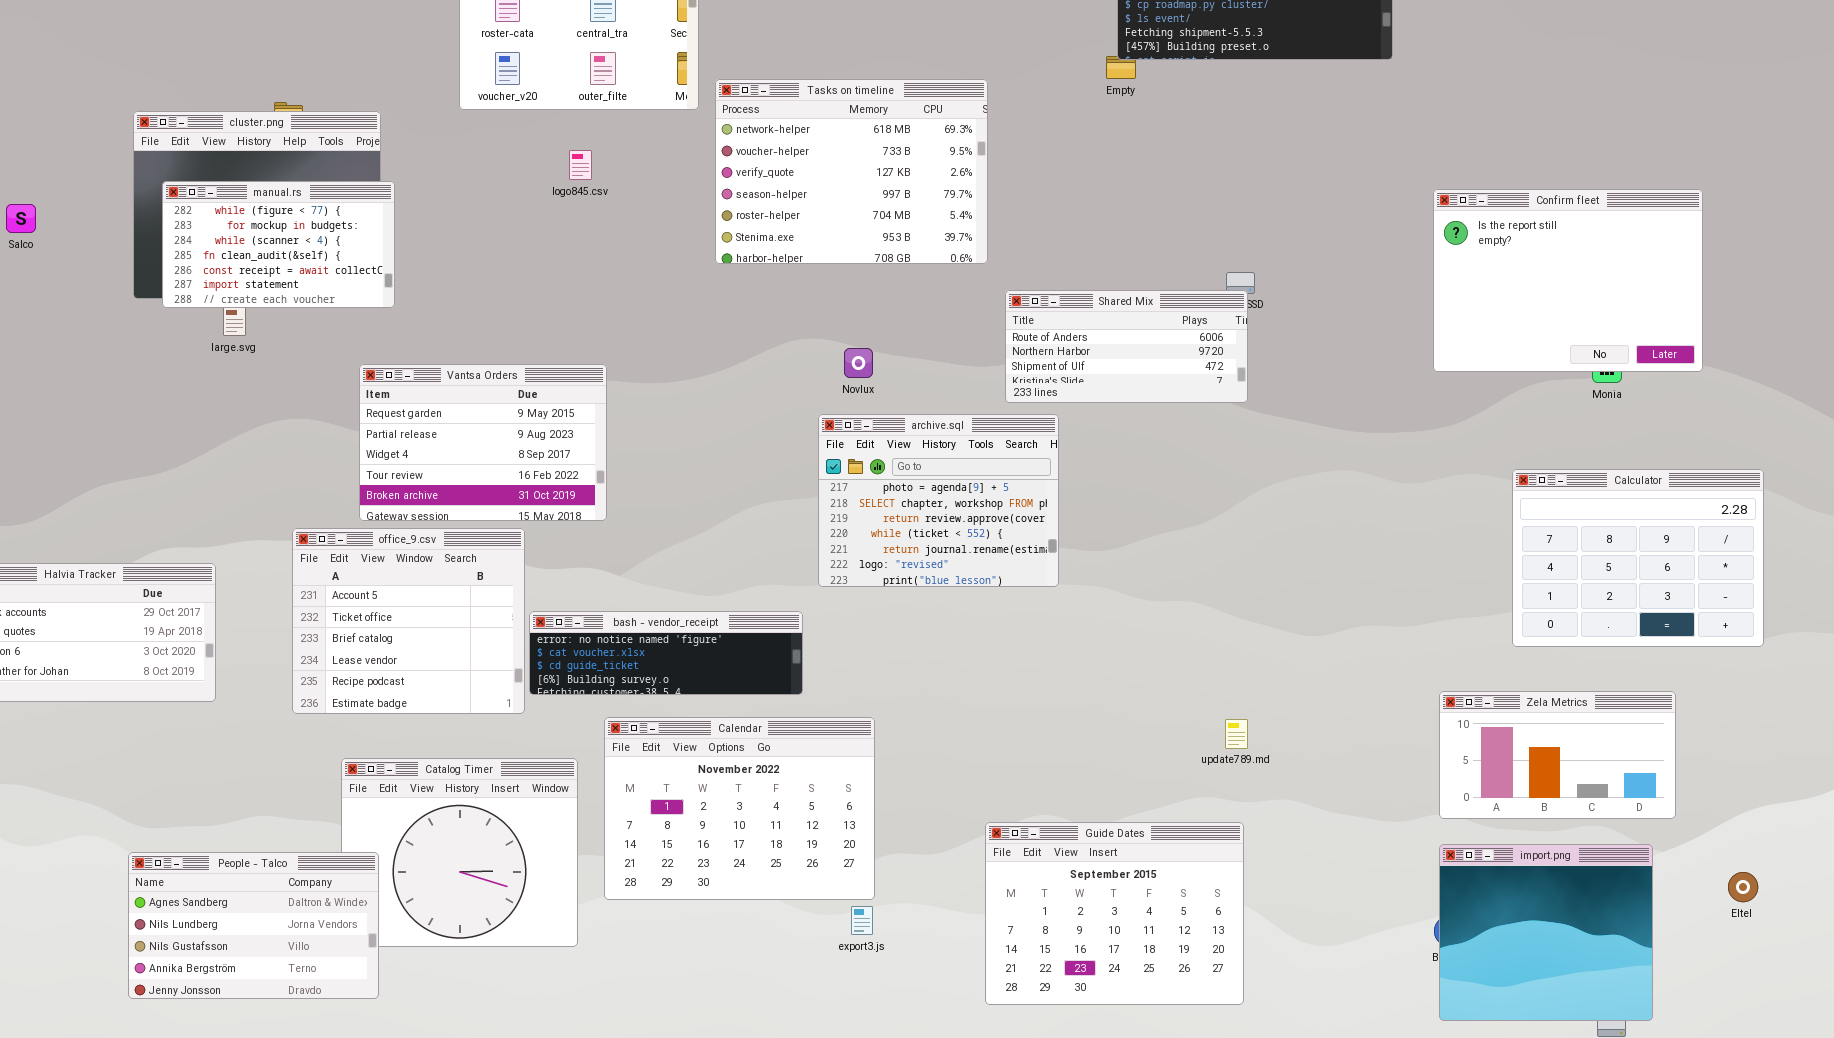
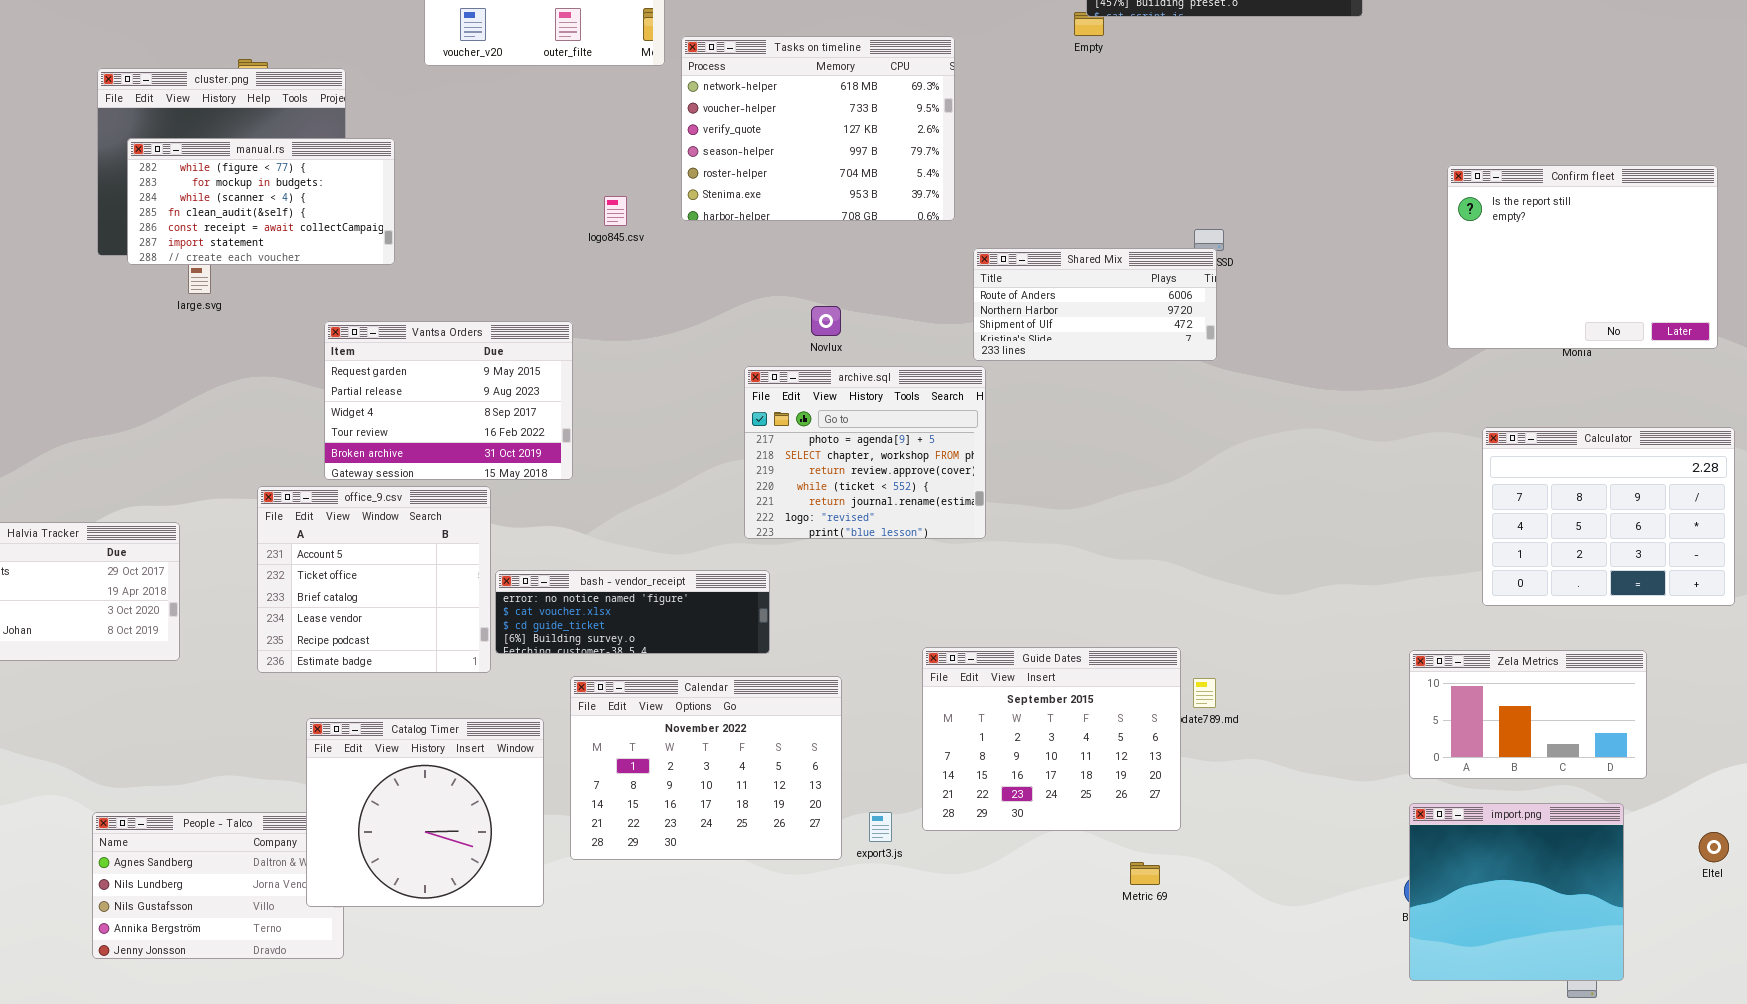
logo845.csv: [569,150,592,180] -> [604,196,627,226], moved
manual.rs: [162,181,395,308] -> [127,138,395,265], resized
Confirm fleet: [1433,189,1703,372] -> [1447,165,1718,349], moved
archive.sql: [818,414,1059,587] -> [744,366,986,539], moved
Catalog Timer: [341,758,578,947] -> [306,718,544,907], raised
Guide Dates: [985,822,1244,1005] -> [922,647,1181,831], moved
export3.js: [851,906,873,935] -> [869,812,892,842], moved

